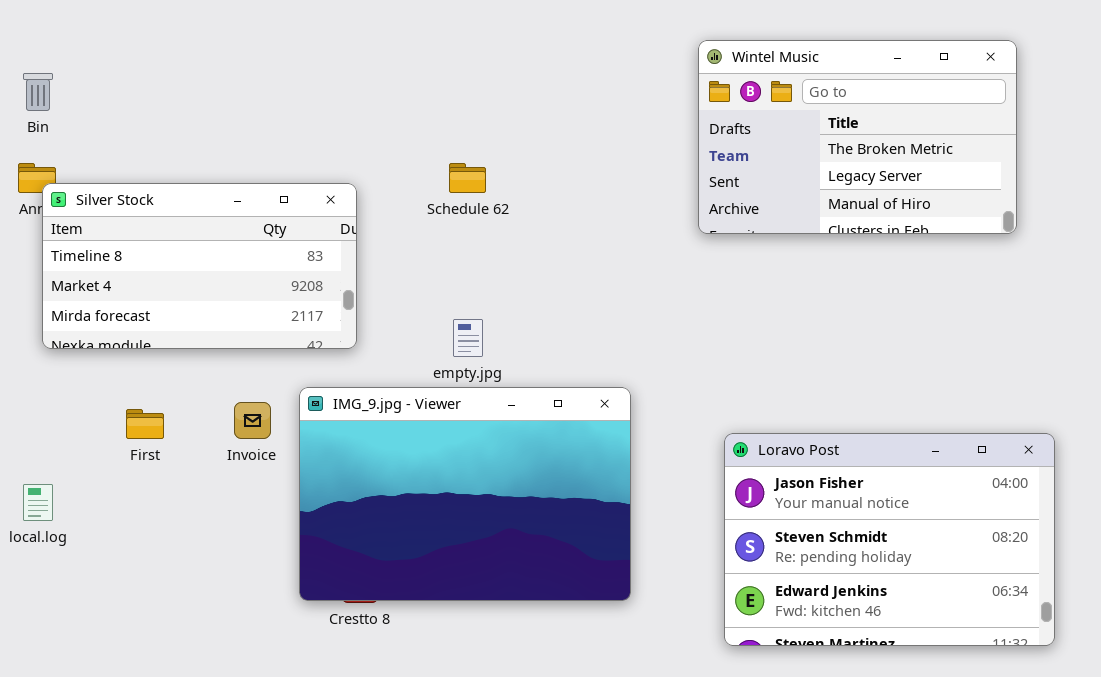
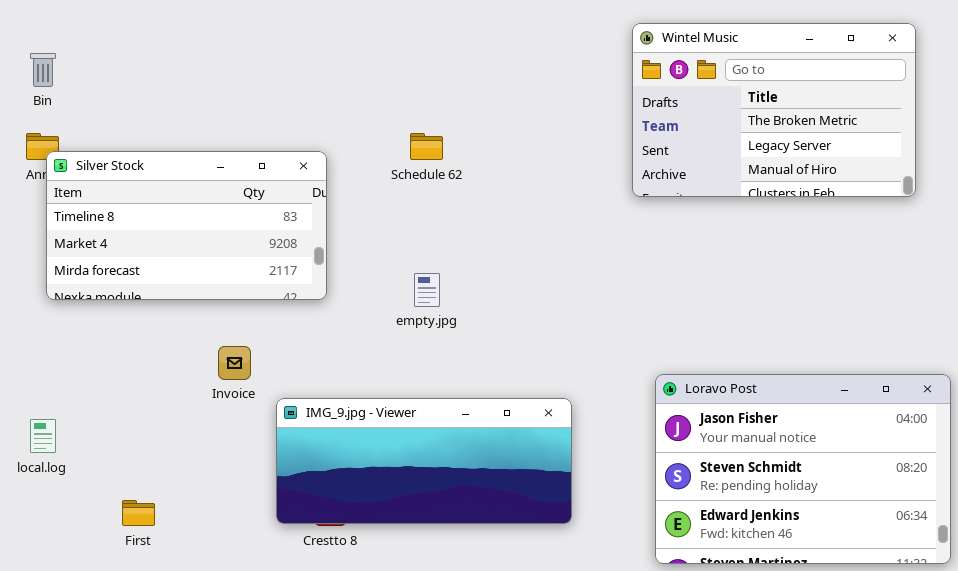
IMG_9.jpg - Viewer: [299,387,631,601] -> [276,398,572,524], resized
First: [126,409,164,439] -> [122,500,155,526], moved

